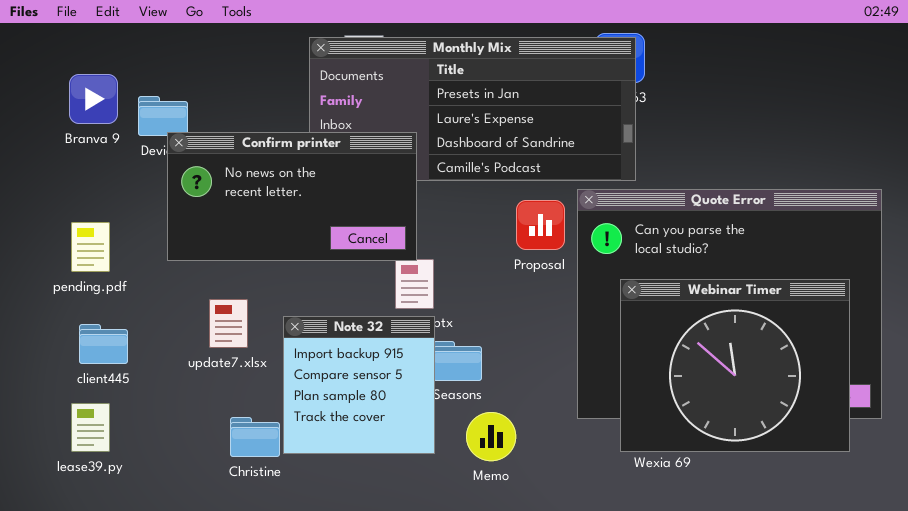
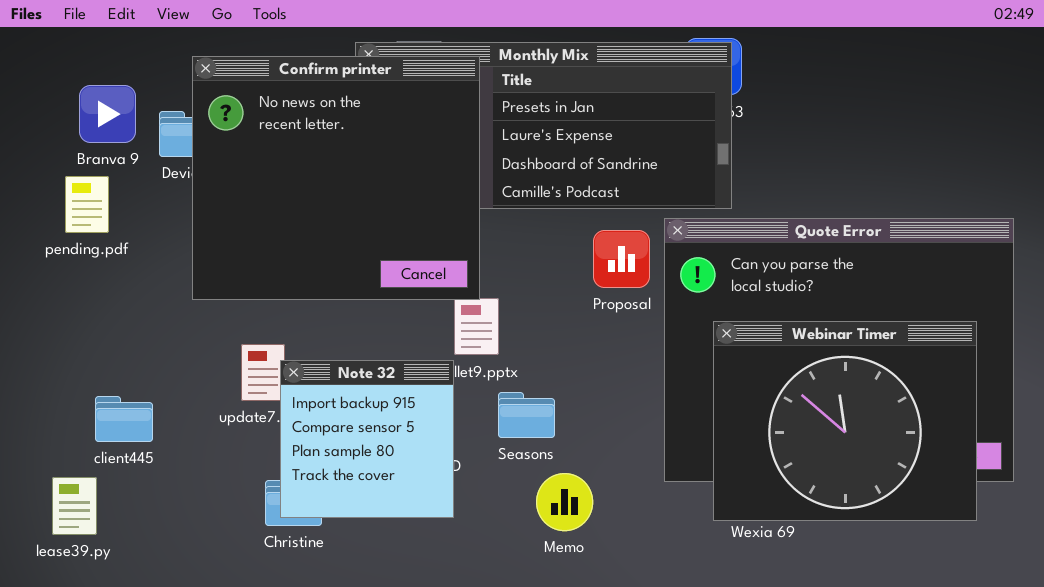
Confirm printer: [167,132,417,261] -> [192,56,480,300], resized
pending.pdf: [71,222,110,272] -> [65,176,109,233], moved
Note 32: [283,316,435,454] -> [280,360,454,518], moved
client445: [79,324,128,364] -> [95,396,153,442], moved
lease39.py: [71,403,110,452] -> [52,477,97,535], moved

